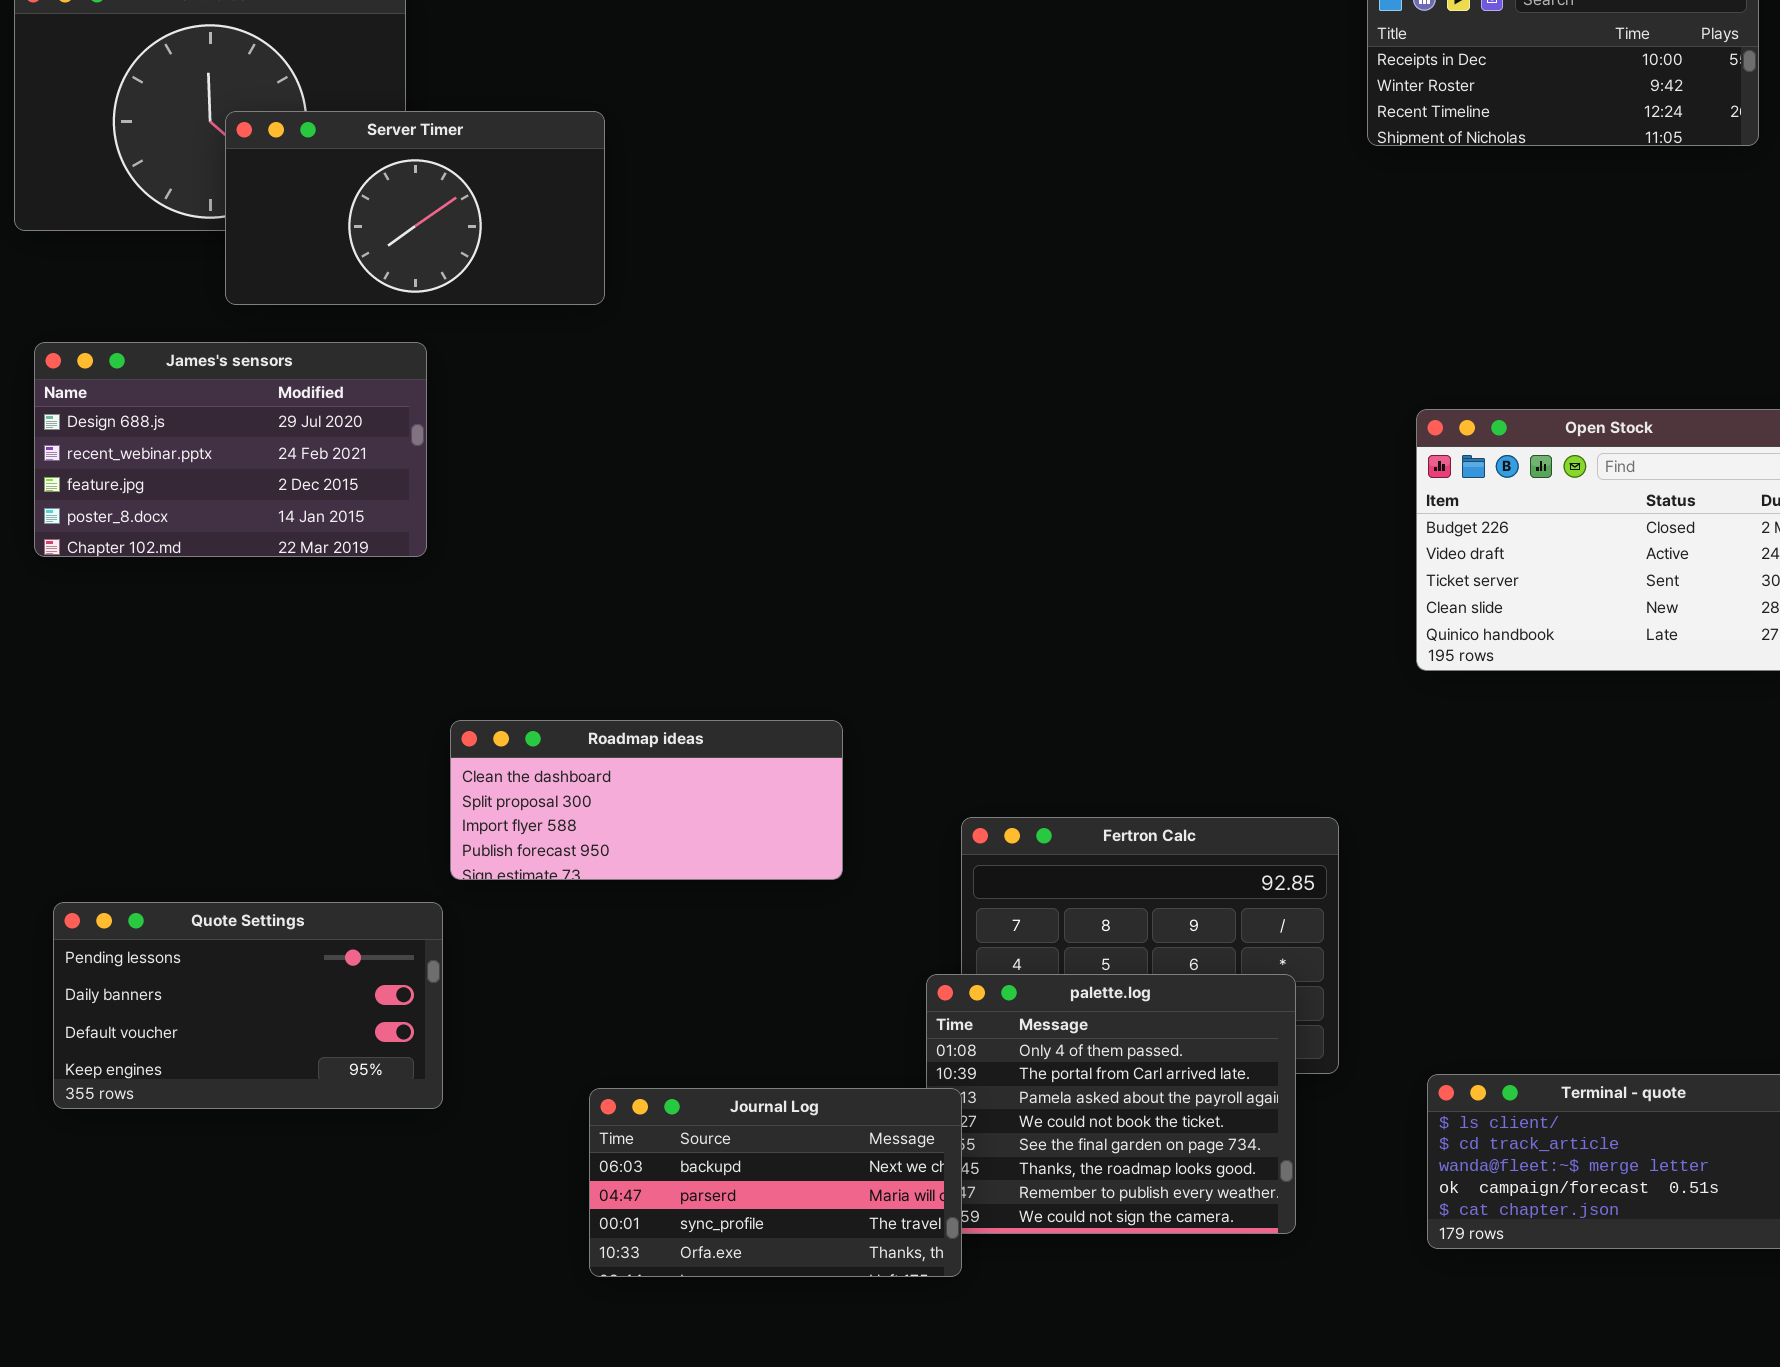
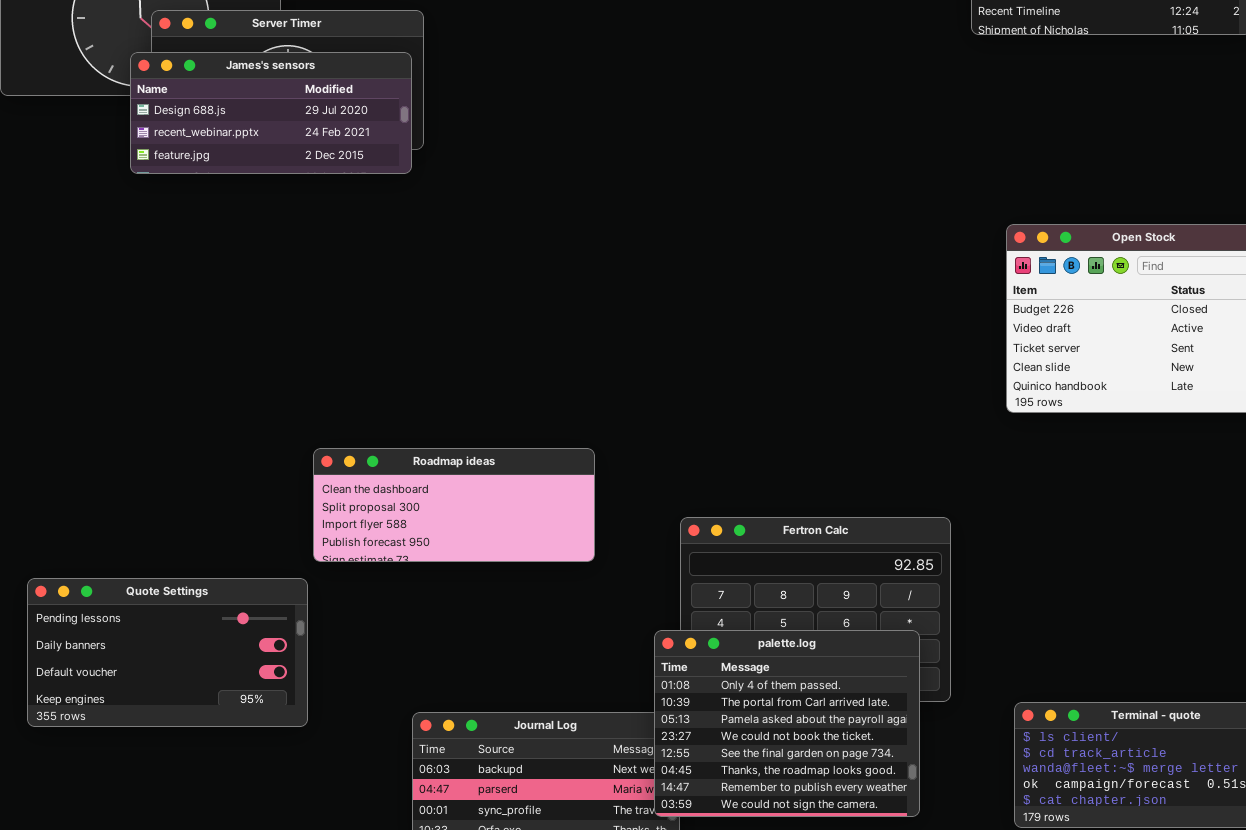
James's sensors: [34,342,427,557] -> [130,52,412,174], moved, resized
palette.log: [926,974,1296,1234] -> [654,630,920,817], raised

